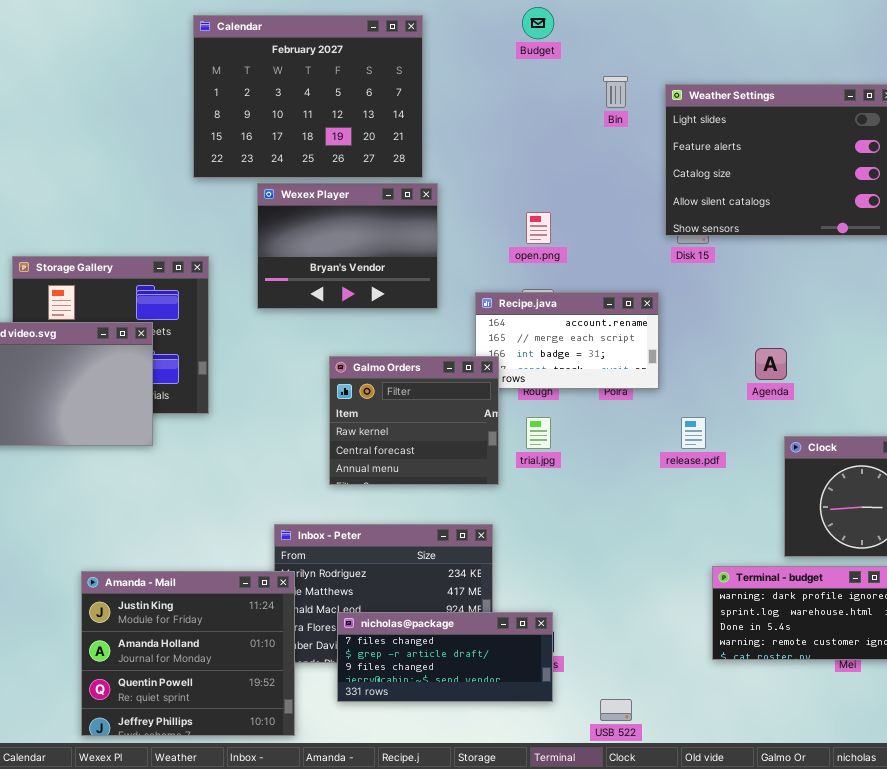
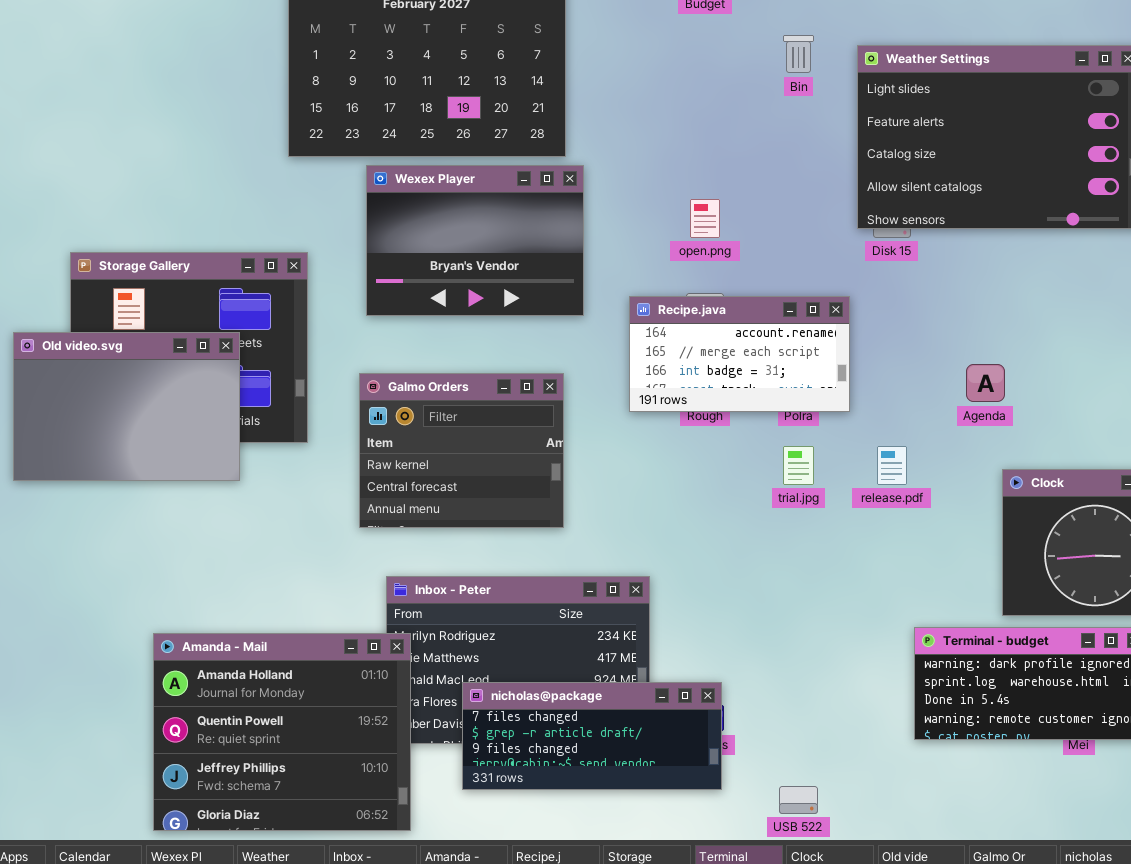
Galmo Orders: [329,356,499,485] -> [359,373,564,528], moved
trial.jpg: [526,417,551,449] -> [783,446,814,485], moved
Amanda - Mail: [81,571,295,736] -> [153,633,411,831], scrolled down 1 row

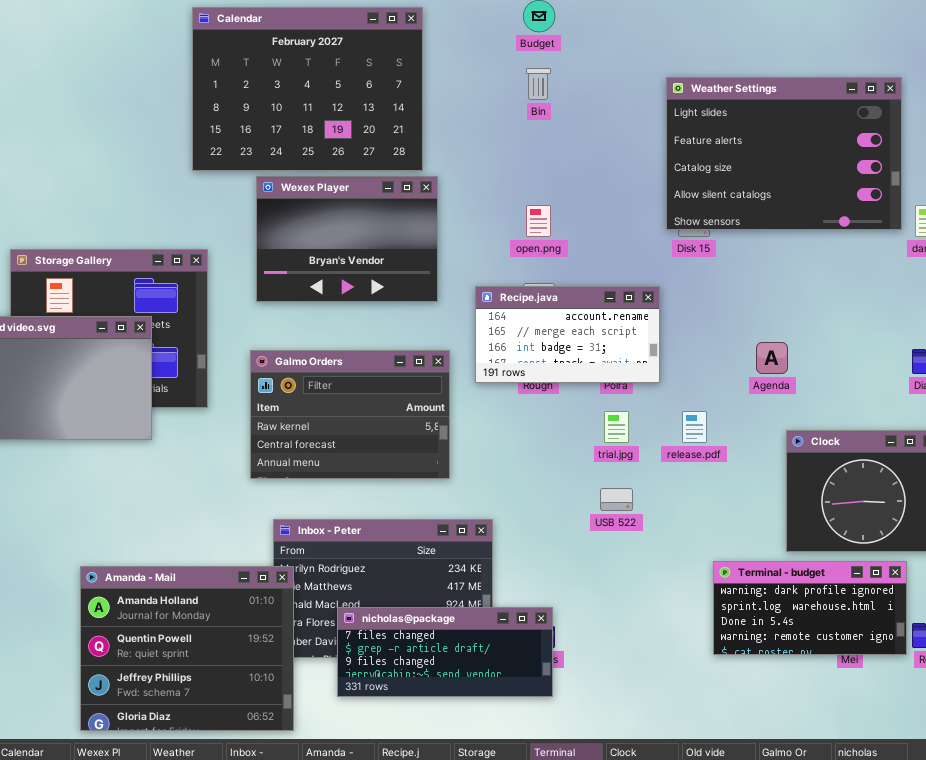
Bin: [783,35,814,73] -> [526,68,551,100], moved
Galmo Orders: [359,373,564,528] -> [250,350,450,479], resized
USB 522: [779,786,818,814] -> [600,488,633,511], moved

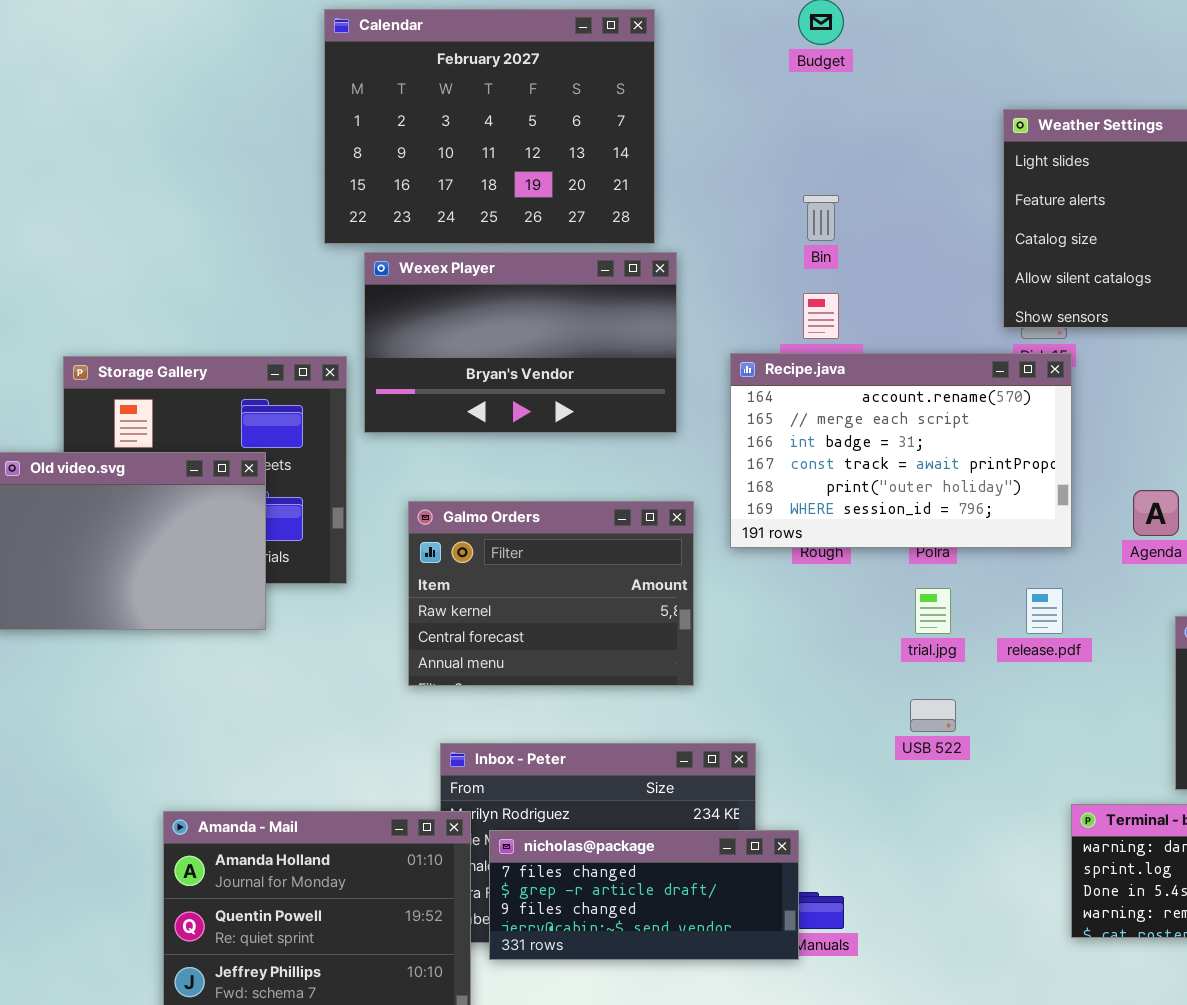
Bin: [526,68,551,100] -> [803,195,839,241], moved
Wexex Player: [256,176,438,302] -> [364,252,677,433], resized
Recipe.java: [475,286,660,383] -> [730,353,1072,548], resized
nicholas@package: [337,607,553,697] -> [489,830,799,960], moved

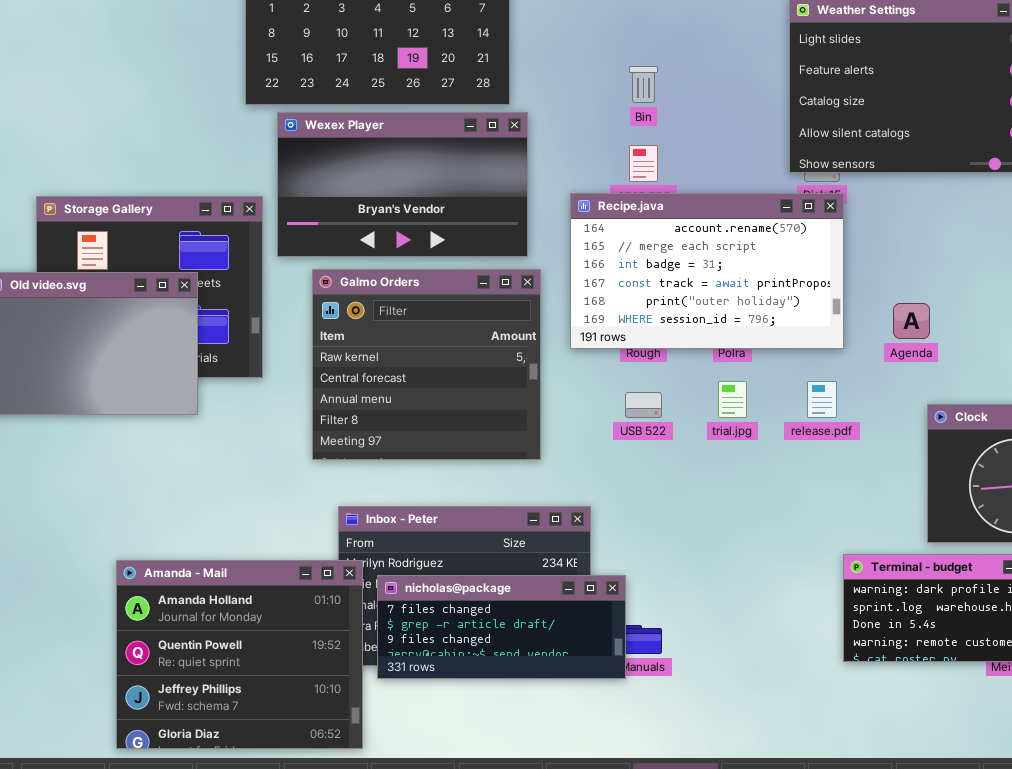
Galmo Orders: [408,501,694,686] -> [312,269,541,460], resized
USB 522: [910,699,956,732] -> [625,392,662,418], moved

